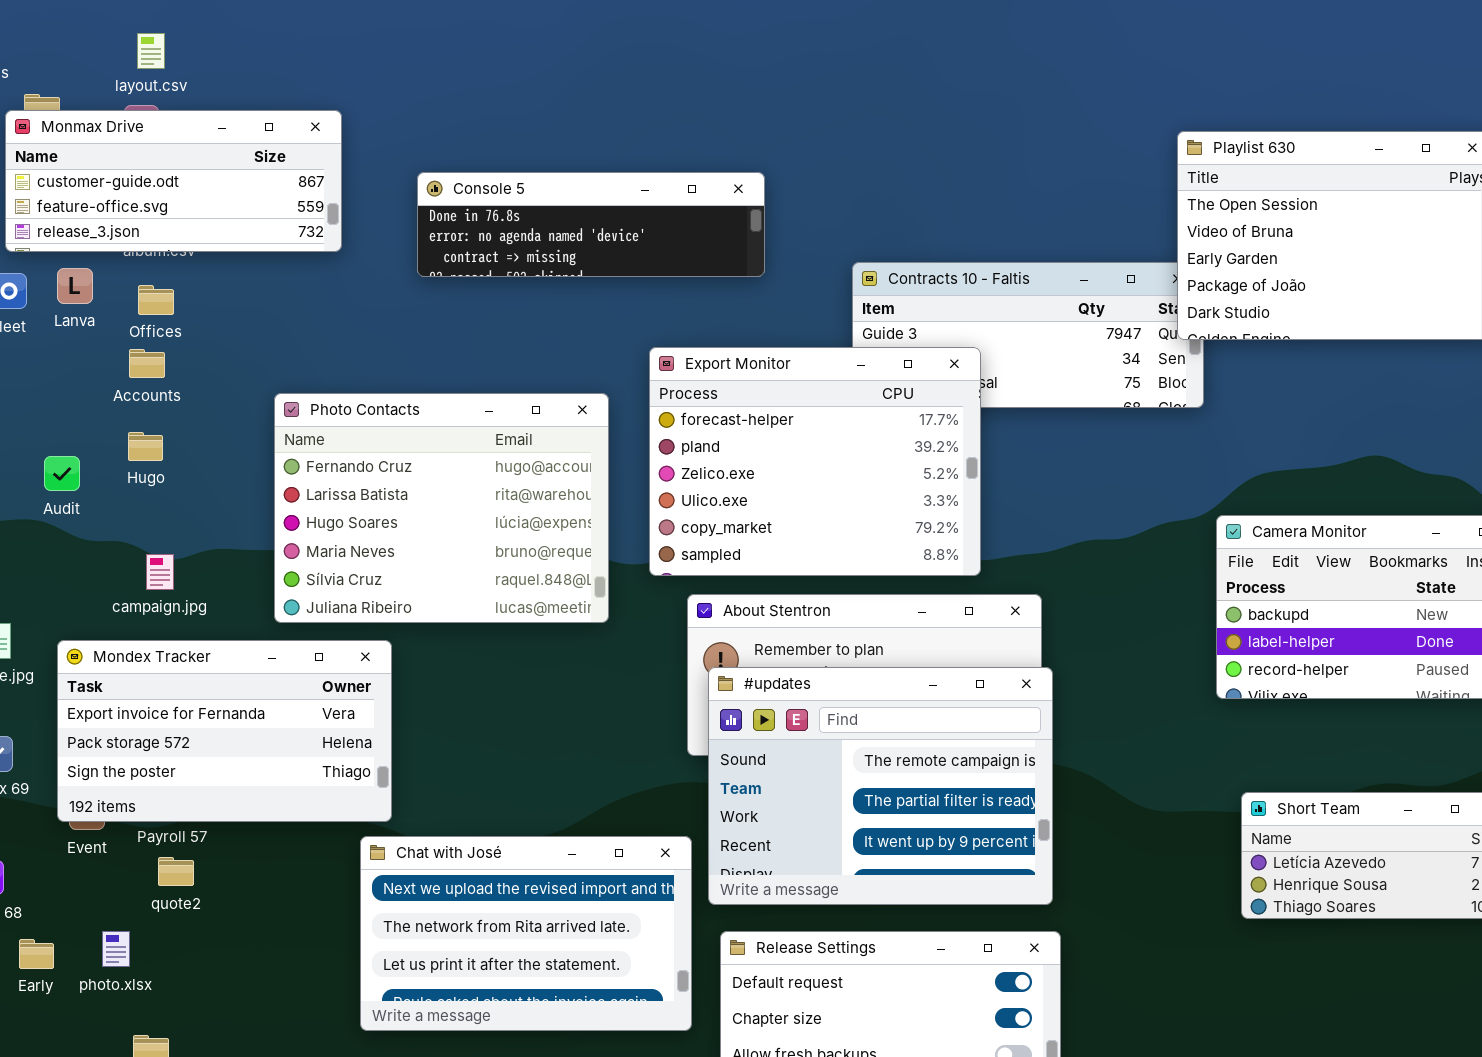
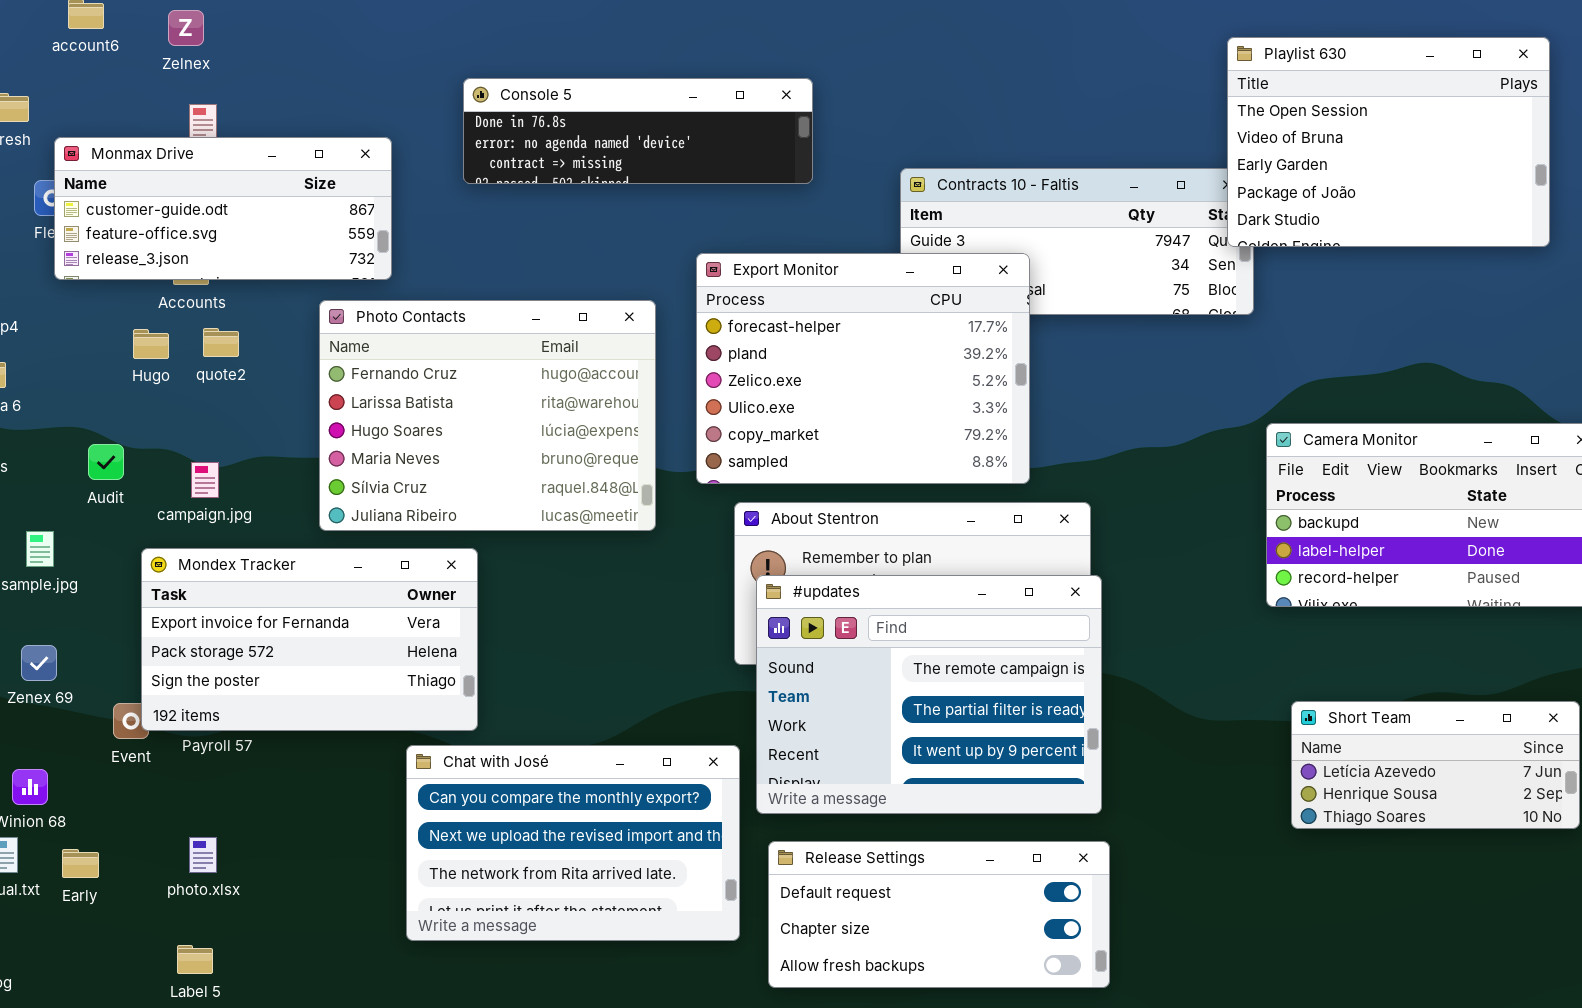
Monmax Drive: [5,110,342,252] -> [54,137,392,280], moved
Hugo: [128,432,163,461] -> [133,329,169,359], moved
Audit: [44,456,80,491] -> [88,444,124,480], moved
Mondex Tracker: [57,640,392,822] -> [141,548,478,731], moved
Chat with José: [360,836,692,1031] -> [406,745,740,941], scrolled up 1 row
quote2: [158,857,194,886] -> [203,328,239,357], moved
photo.xlsx: [102,931,130,967] -> [189,837,217,873], moved

